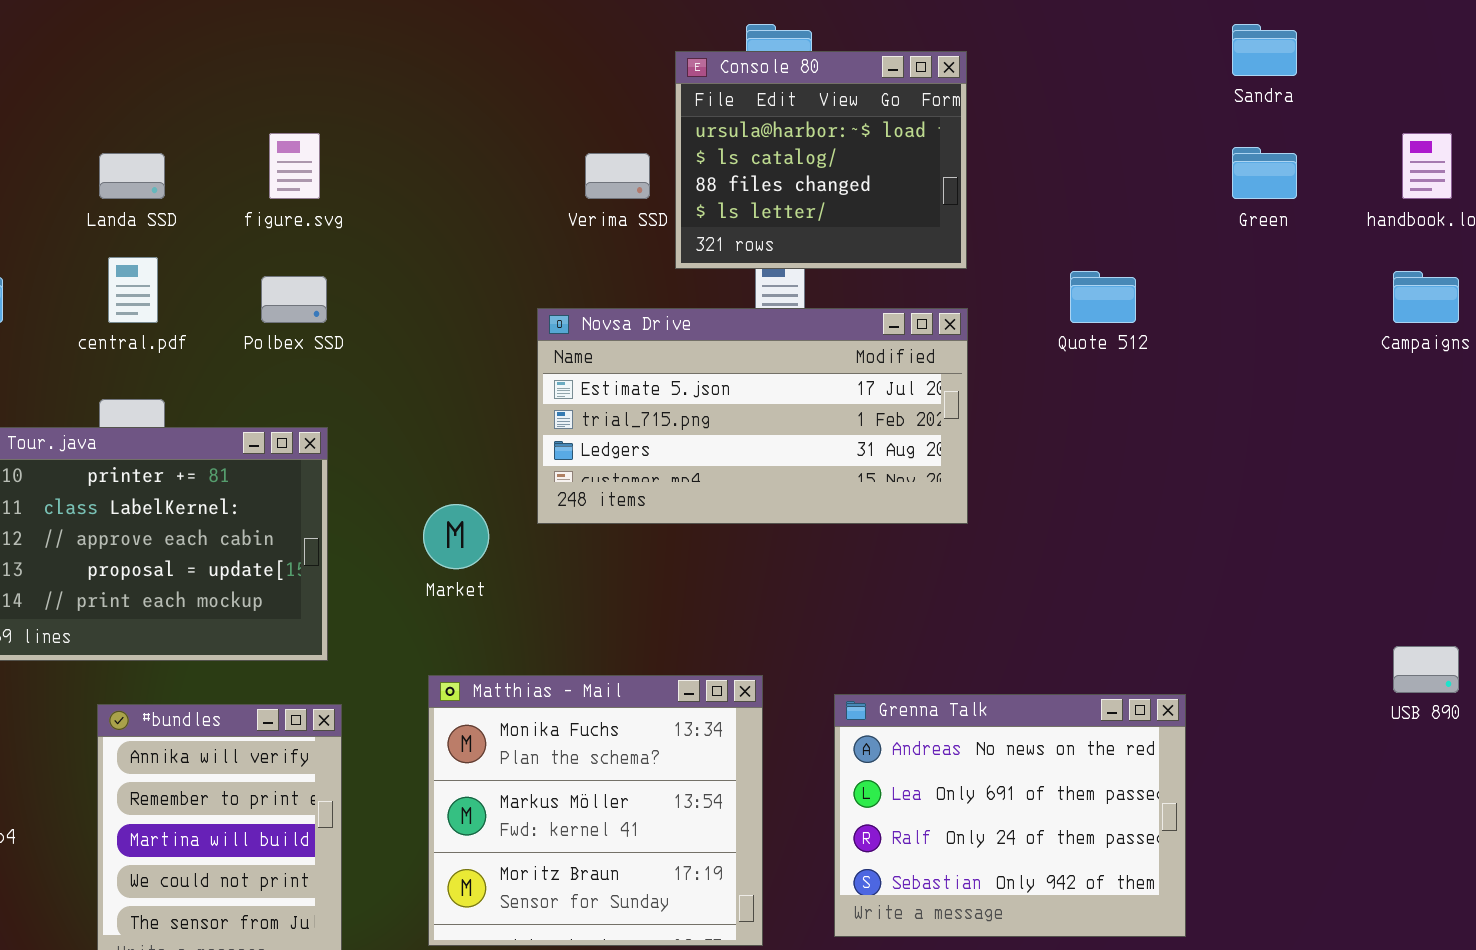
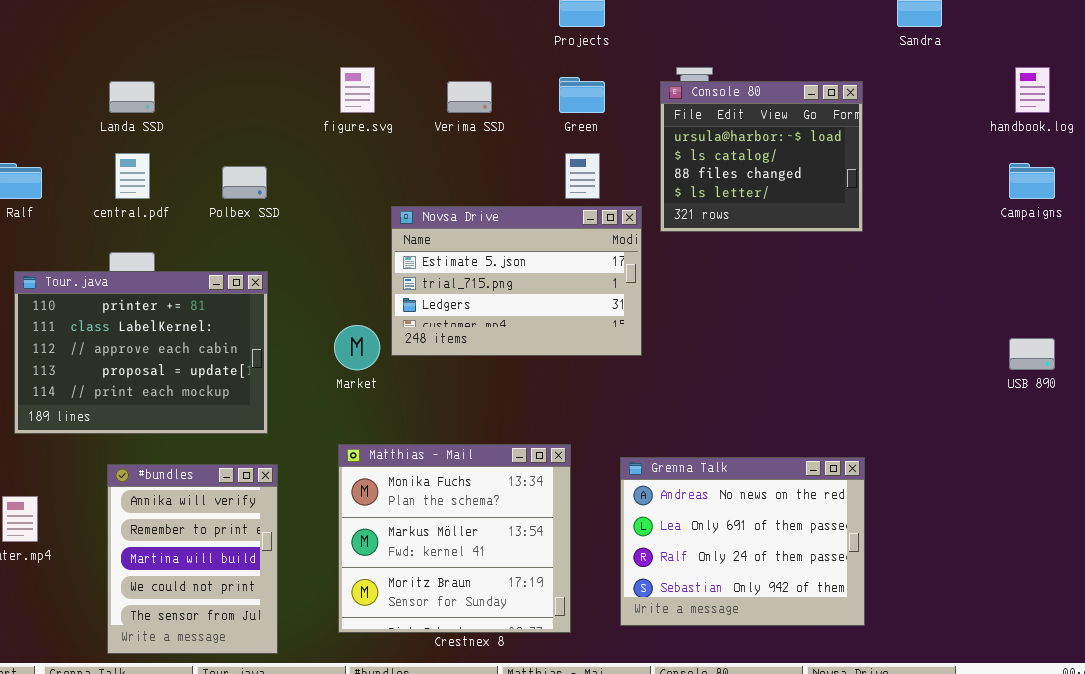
Console 80: [675,51,967,269] -> [660,81,863,232], moved
figure.svg: [269,133,320,199] -> [340,67,375,113], moved
Green: [1232,147,1297,199] -> [559,77,605,113], moved
Novsa Drive: [537,308,968,524] -> [391,206,642,356], moved, resized
USB 890: [1393,646,1459,693] -> [1009,338,1055,370], moved

